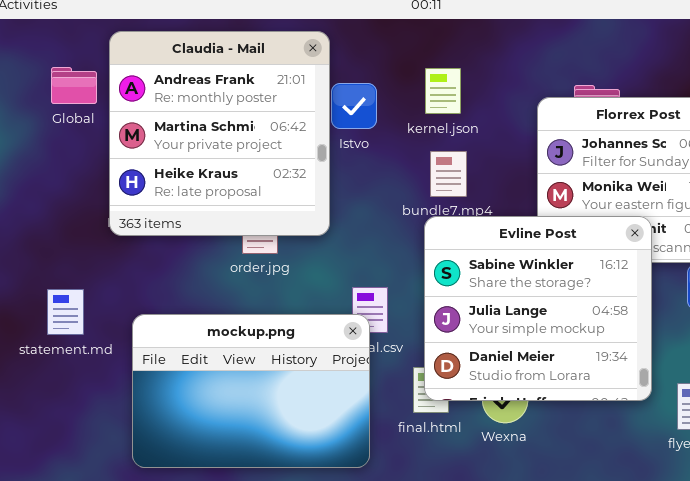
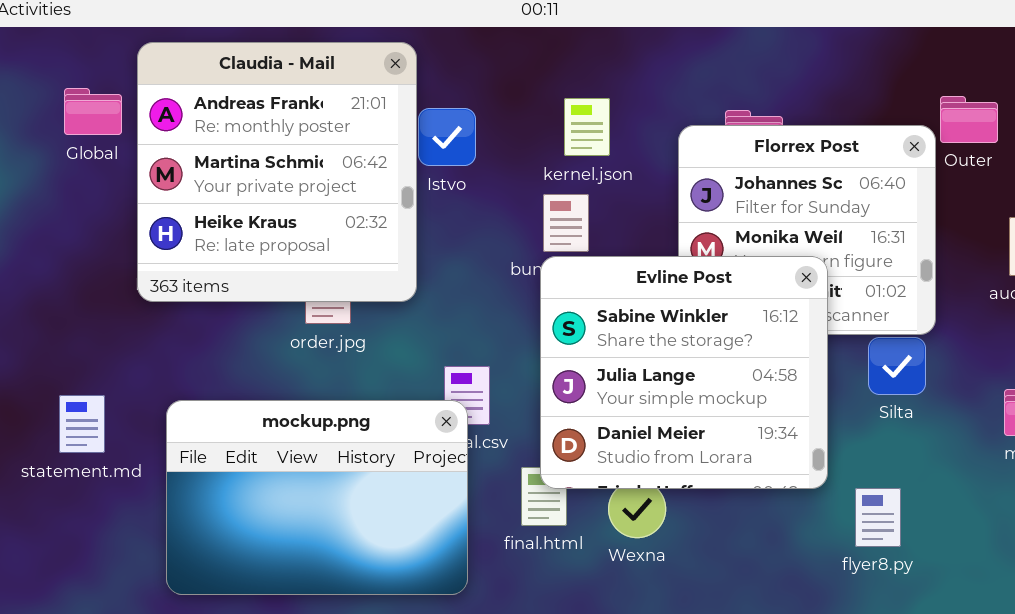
kernel.json: [425,68,461,114] -> [564,98,610,156], moved
Evline Post: [424,216,652,401] -> [540,256,828,489], moved
statement.md: [47,289,84,335] -> [59,395,105,453], moved

